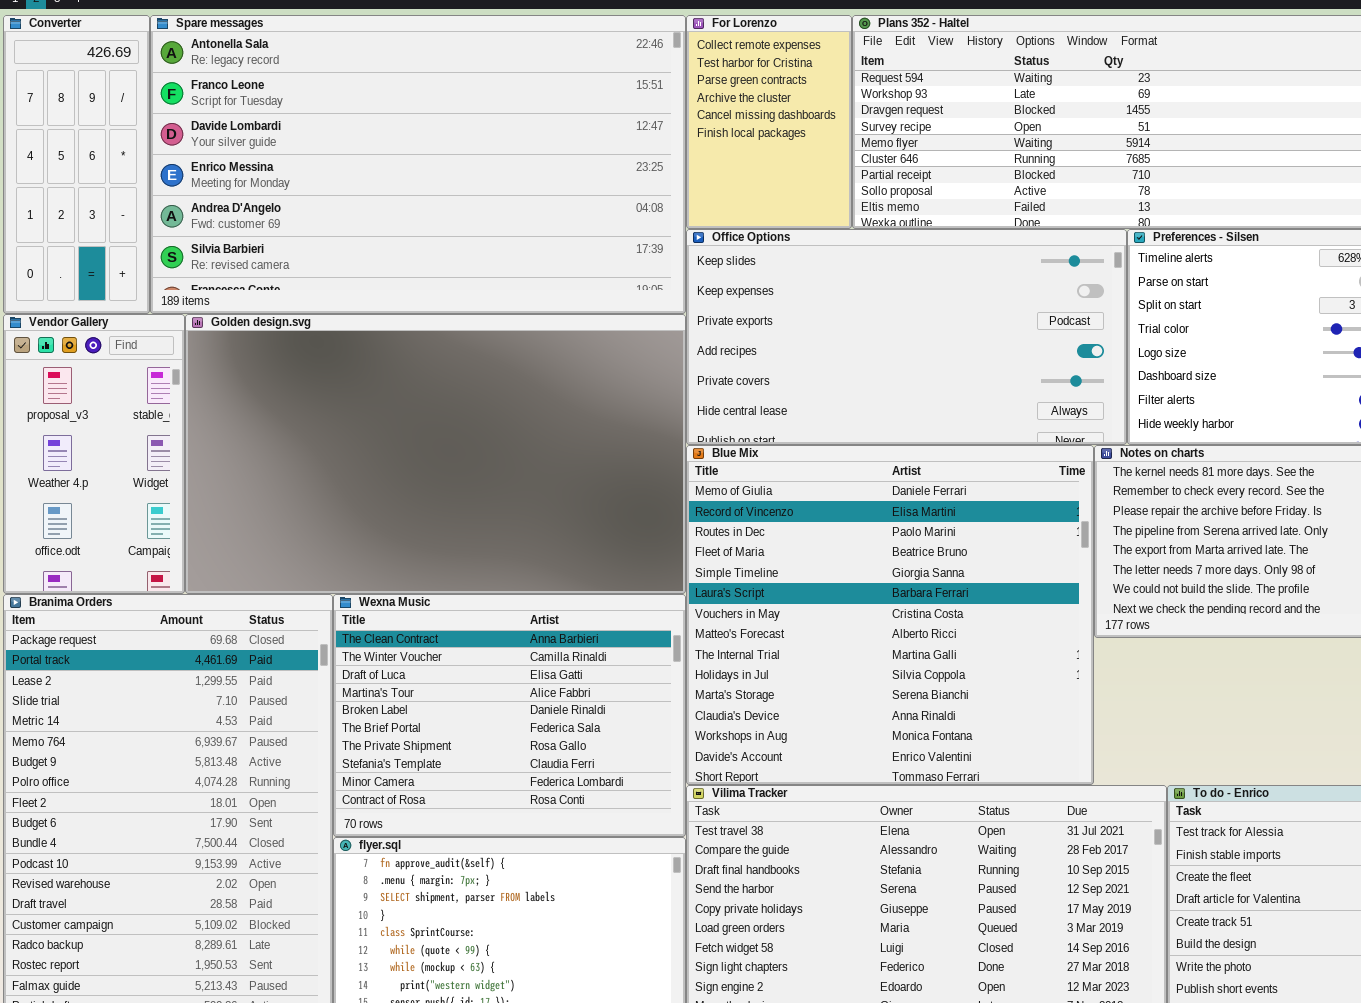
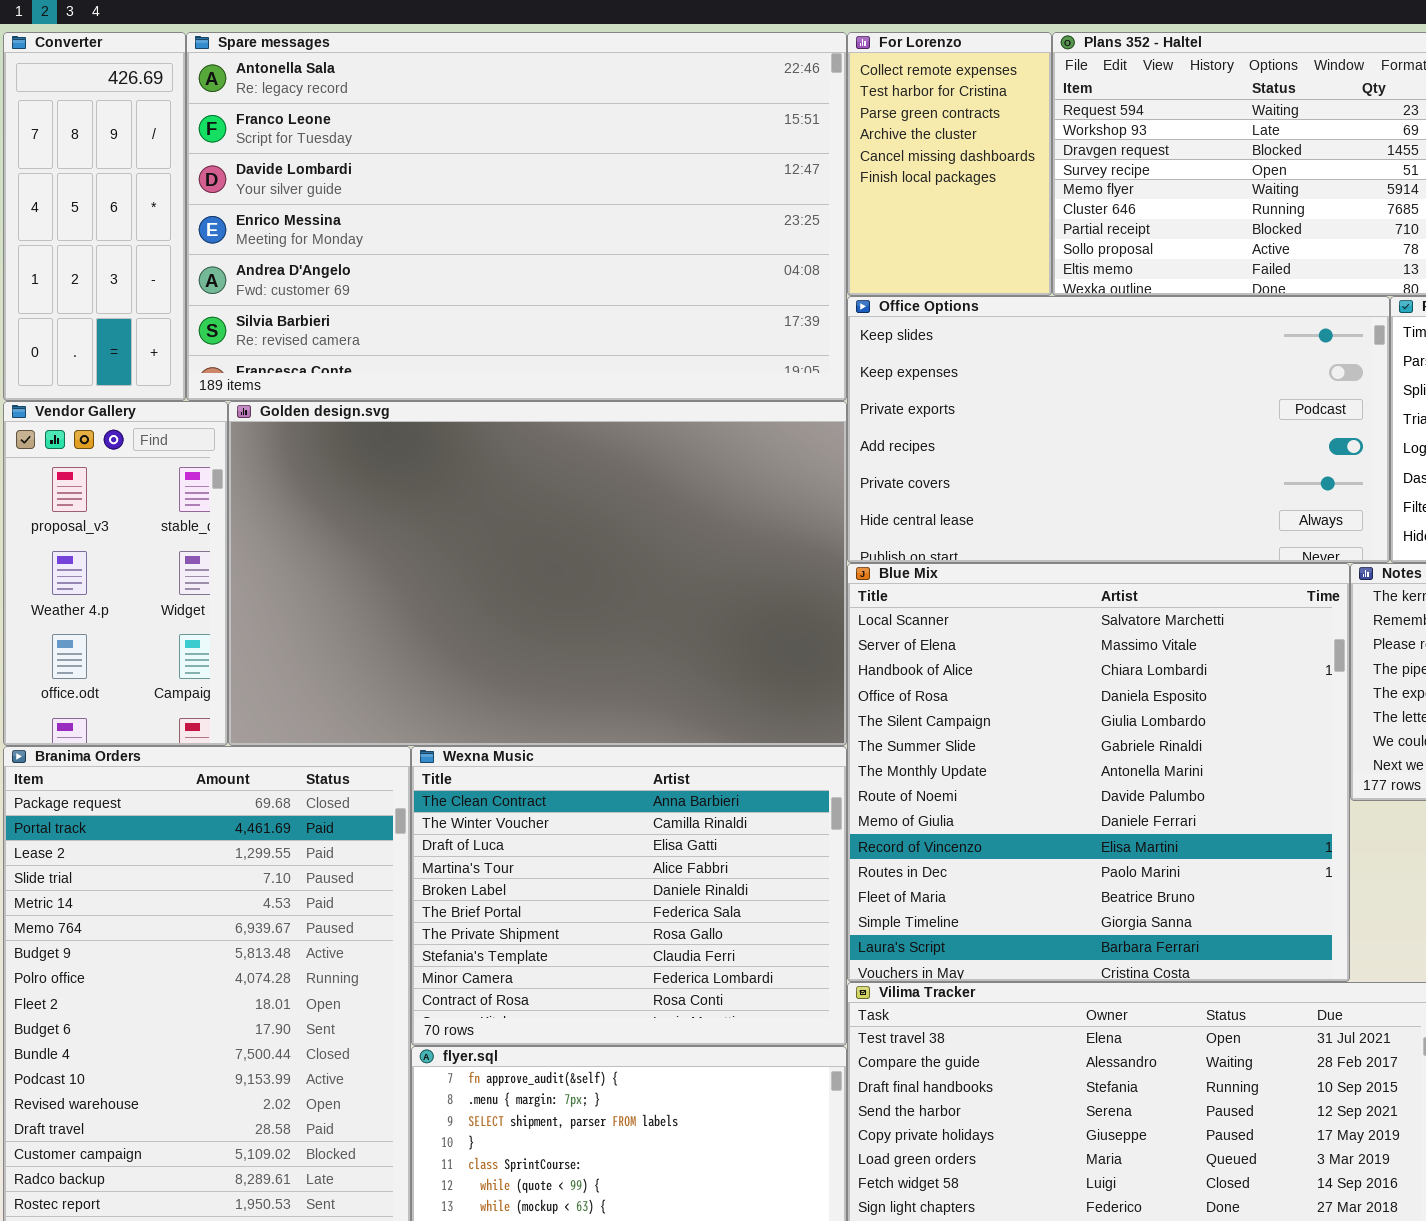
Blue Mix: [686,445,1094,785] -> [847,563,1350,982], scrolled up 8 rows

